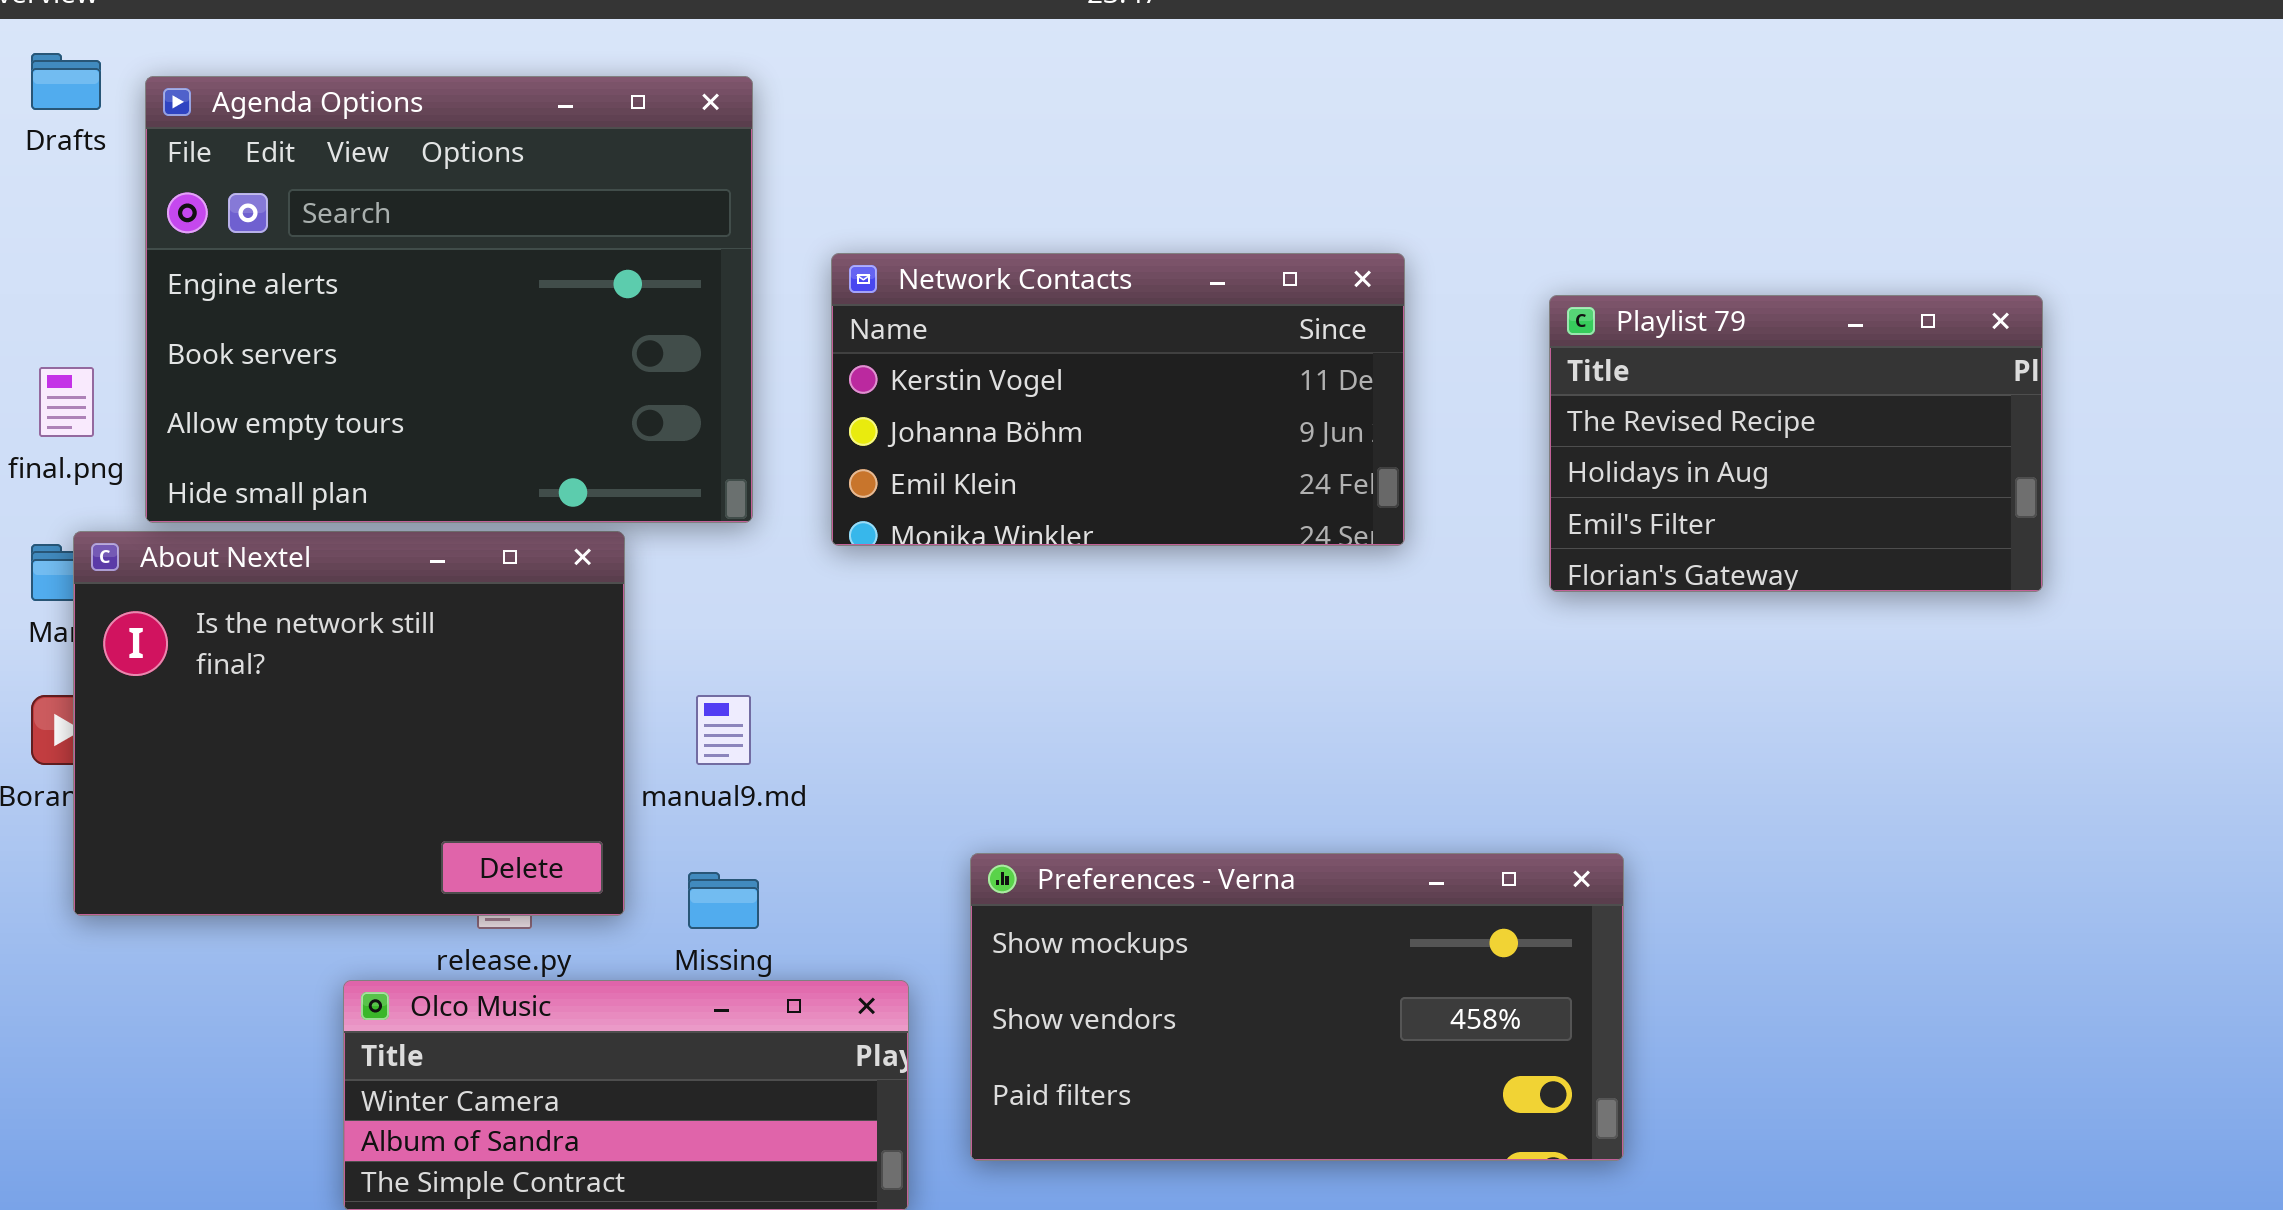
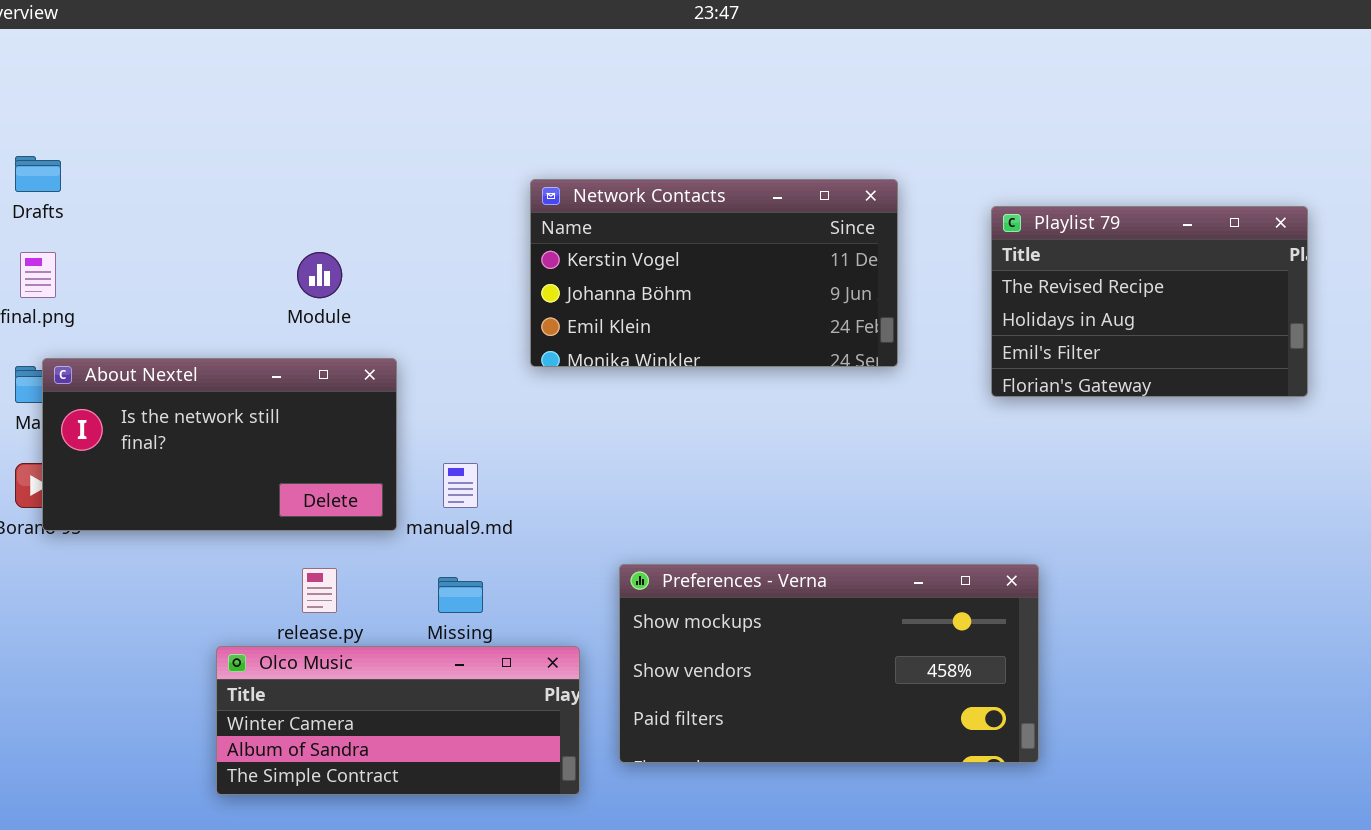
Drafts: [31,53,101,110] -> [15,156,61,192], moved
Agenda Options: [145,76,753,523] -> none, closed
About Nextel: [73,531,625,916] -> [42,358,397,531], resized

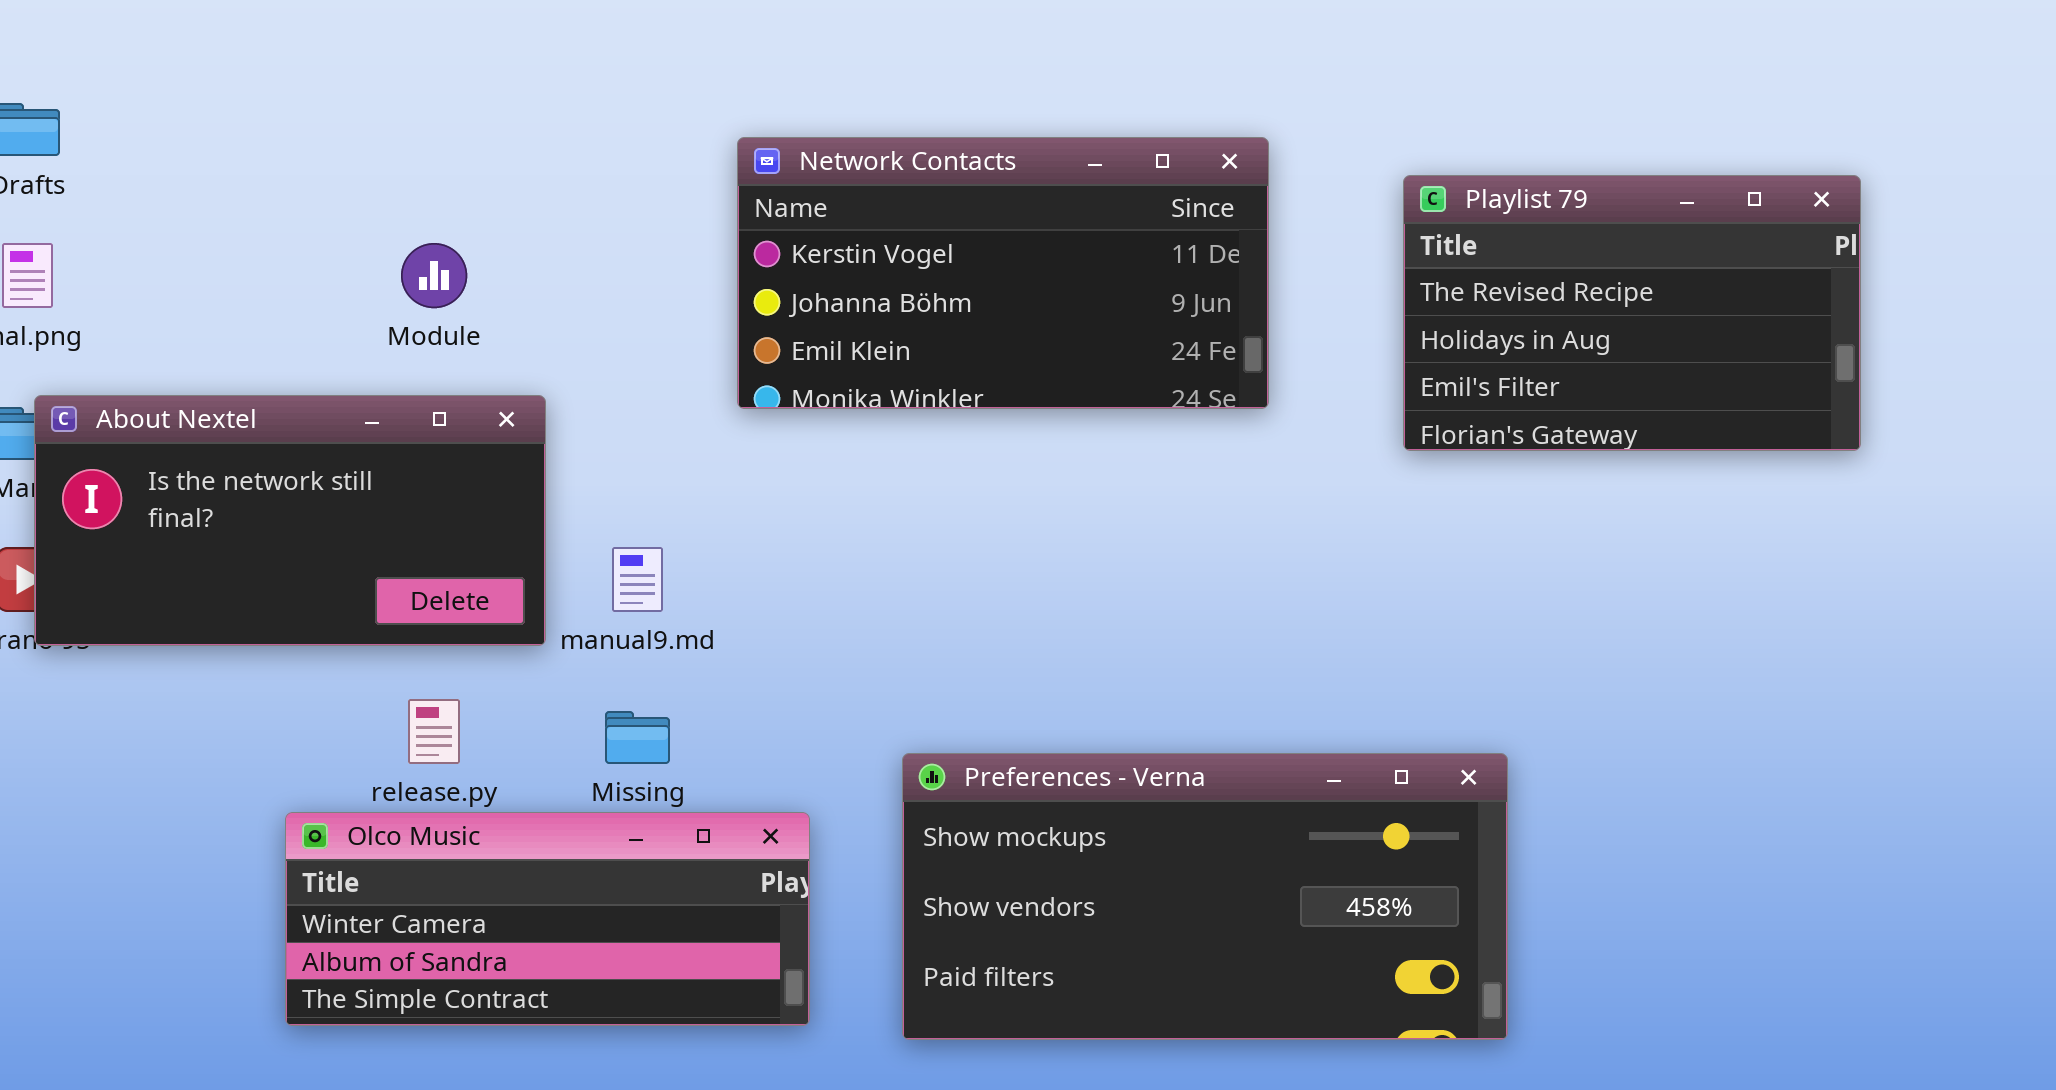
Preferences - Verna: [619,564,1039,763] -> [902,753,1508,1040], moved

